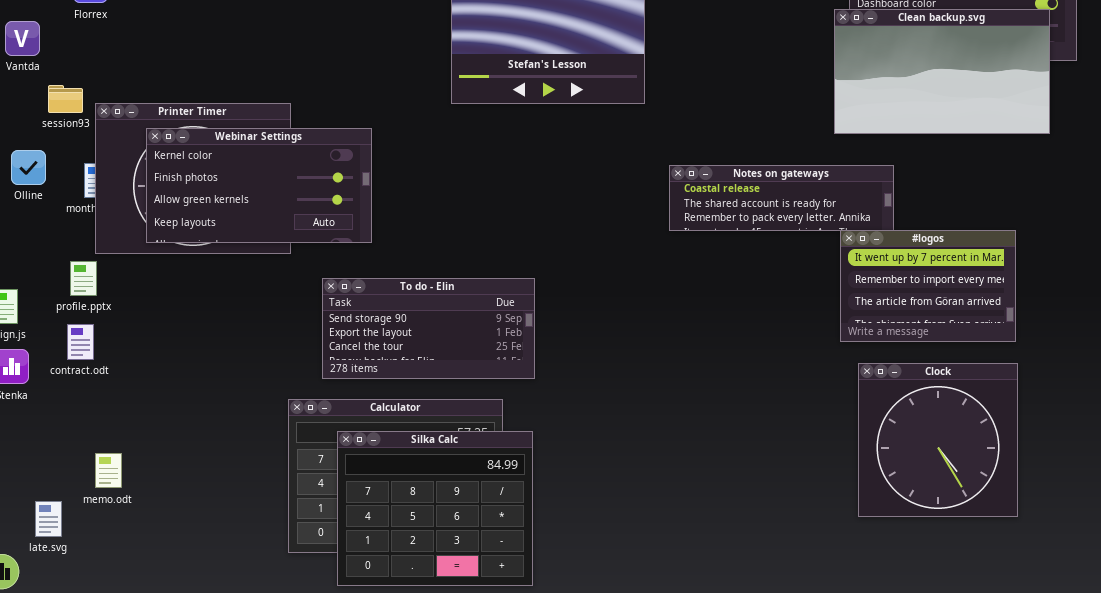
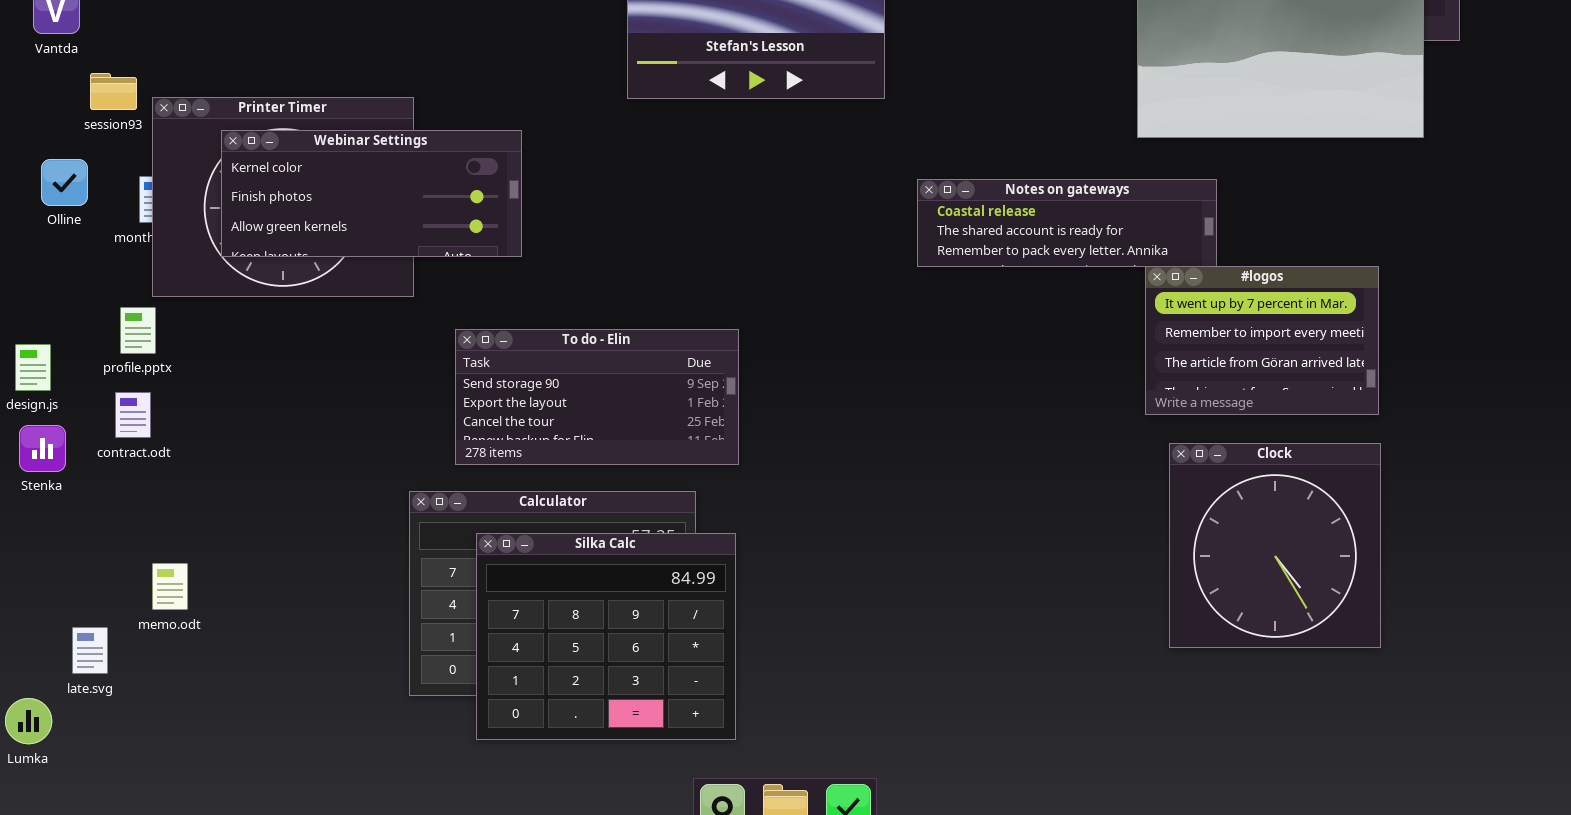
Webinar Settings: [146,128,372,243] -> [221,130,522,257], resized

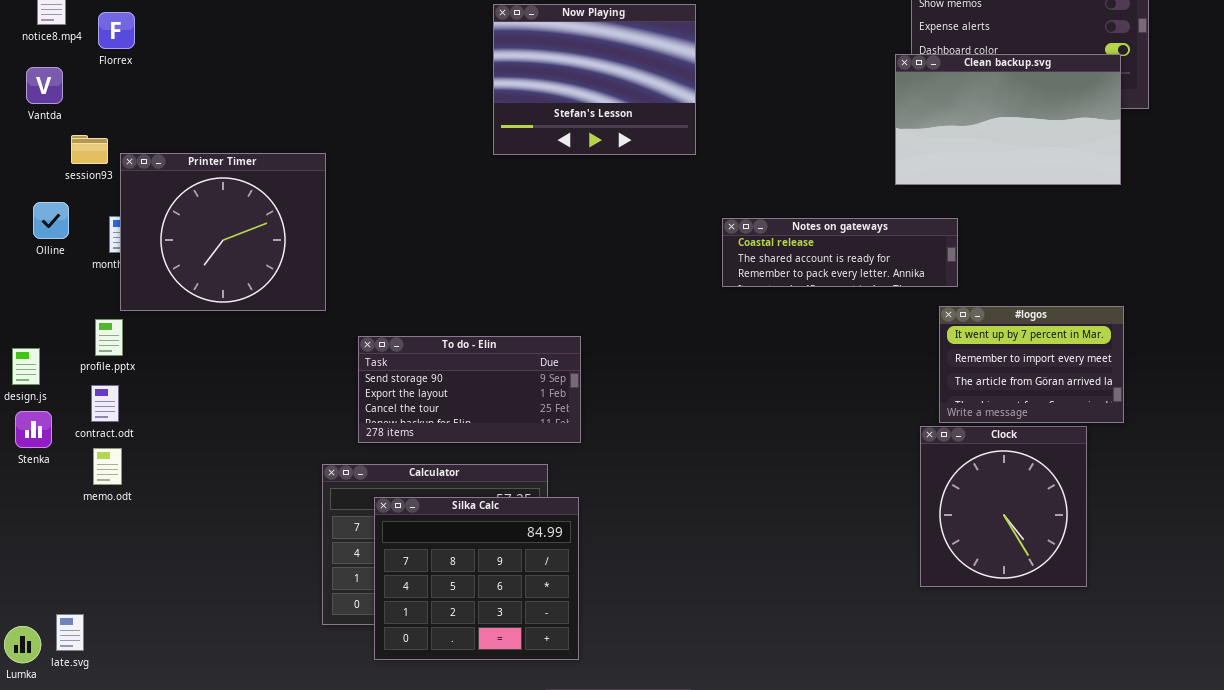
Webinar Settings: [221,130,522,257] -> none, closed
#logos: [1145,266,1379,415] -> [939,306,1124,423], moved
memo.odt: [152,563,188,610] -> [93,448,122,485], moved
late.svg: [72,627,108,674] -> [56,614,84,651], moved

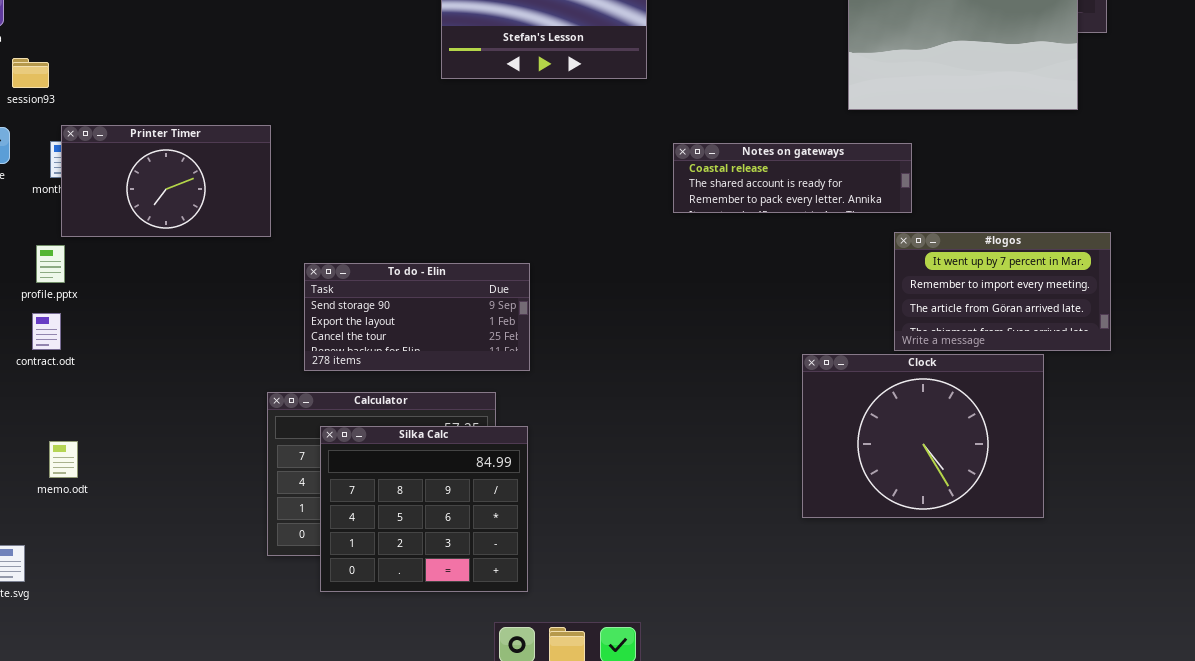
Printer Timer: [120,153,326,311] -> [61,125,271,237], resized
#logos: [939,306,1124,423] -> [894,232,1111,351], resized
Clock: [920,426,1087,587] -> [802,354,1044,518], resized
memo.odt: [93,448,122,485] -> [49,441,78,478], moved

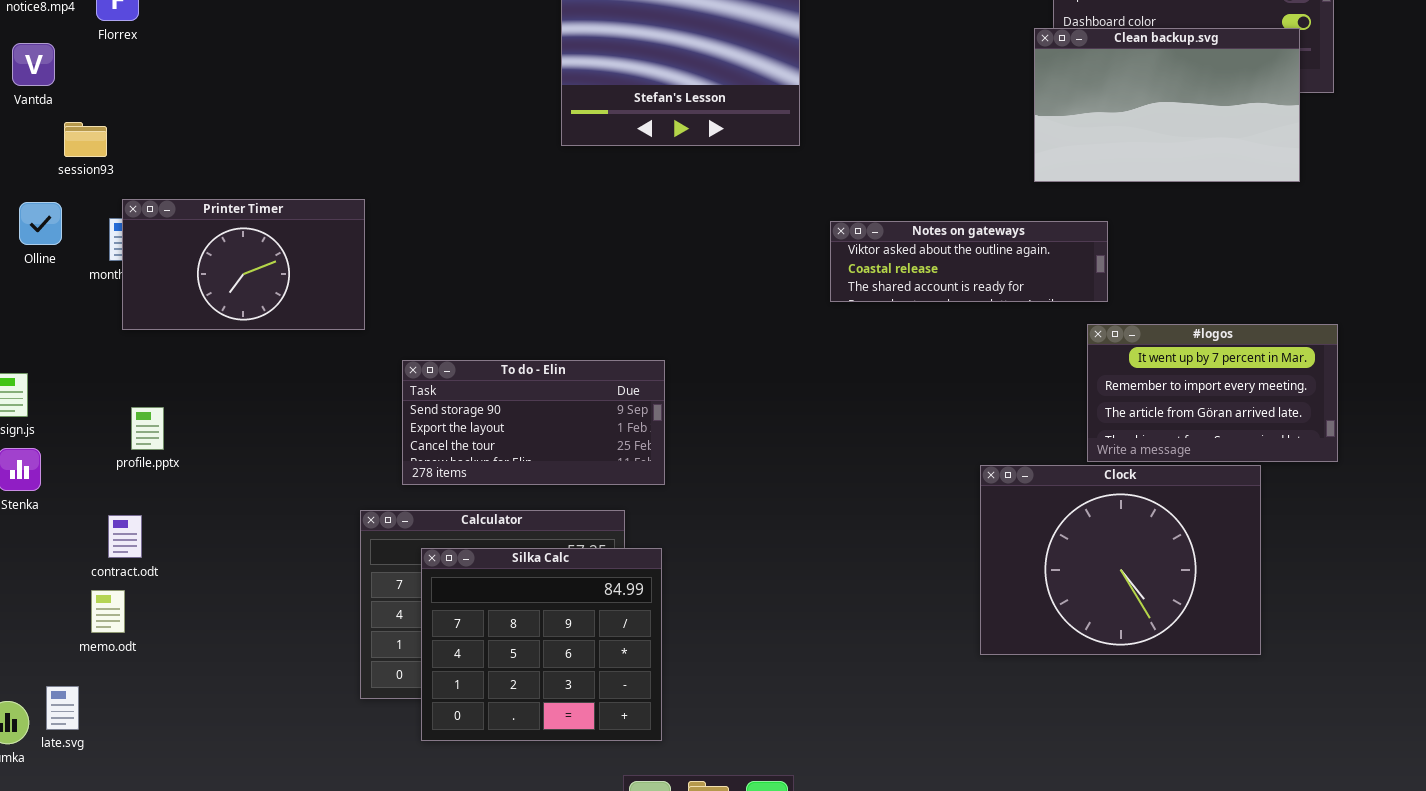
Notes on gateways: [673,143,912,213] -> [830,221,1108,302], scrolled up 1 row
profile.pptx: [36,245,65,283] -> [131,407,164,450], moved
contract.odt: [32,313,61,350] -> [108,515,142,558], moved
memo.odt: [49,441,78,478] -> [91,590,125,633], moved

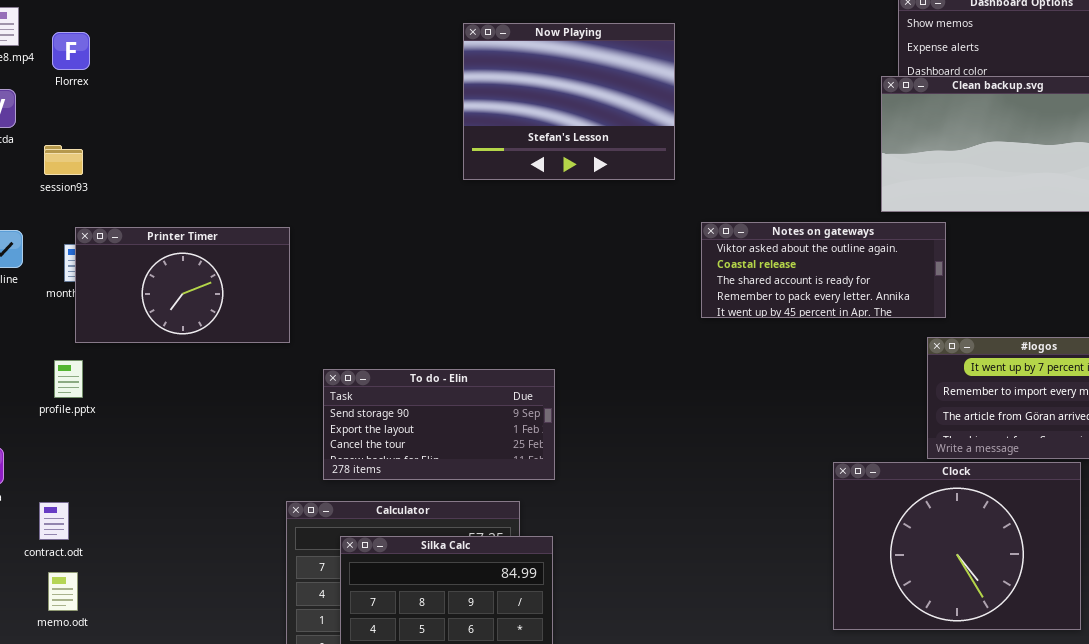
session93: [64,122,107,157] -> [44,145,83,175], moved
Notes on gateways: [830,221,1108,302] -> [701,222,946,318], resized
profile.pptx: [131,407,164,450] -> [54,360,83,398], moved
contract.odt: [108,515,142,558] -> [39,502,69,540], moved

